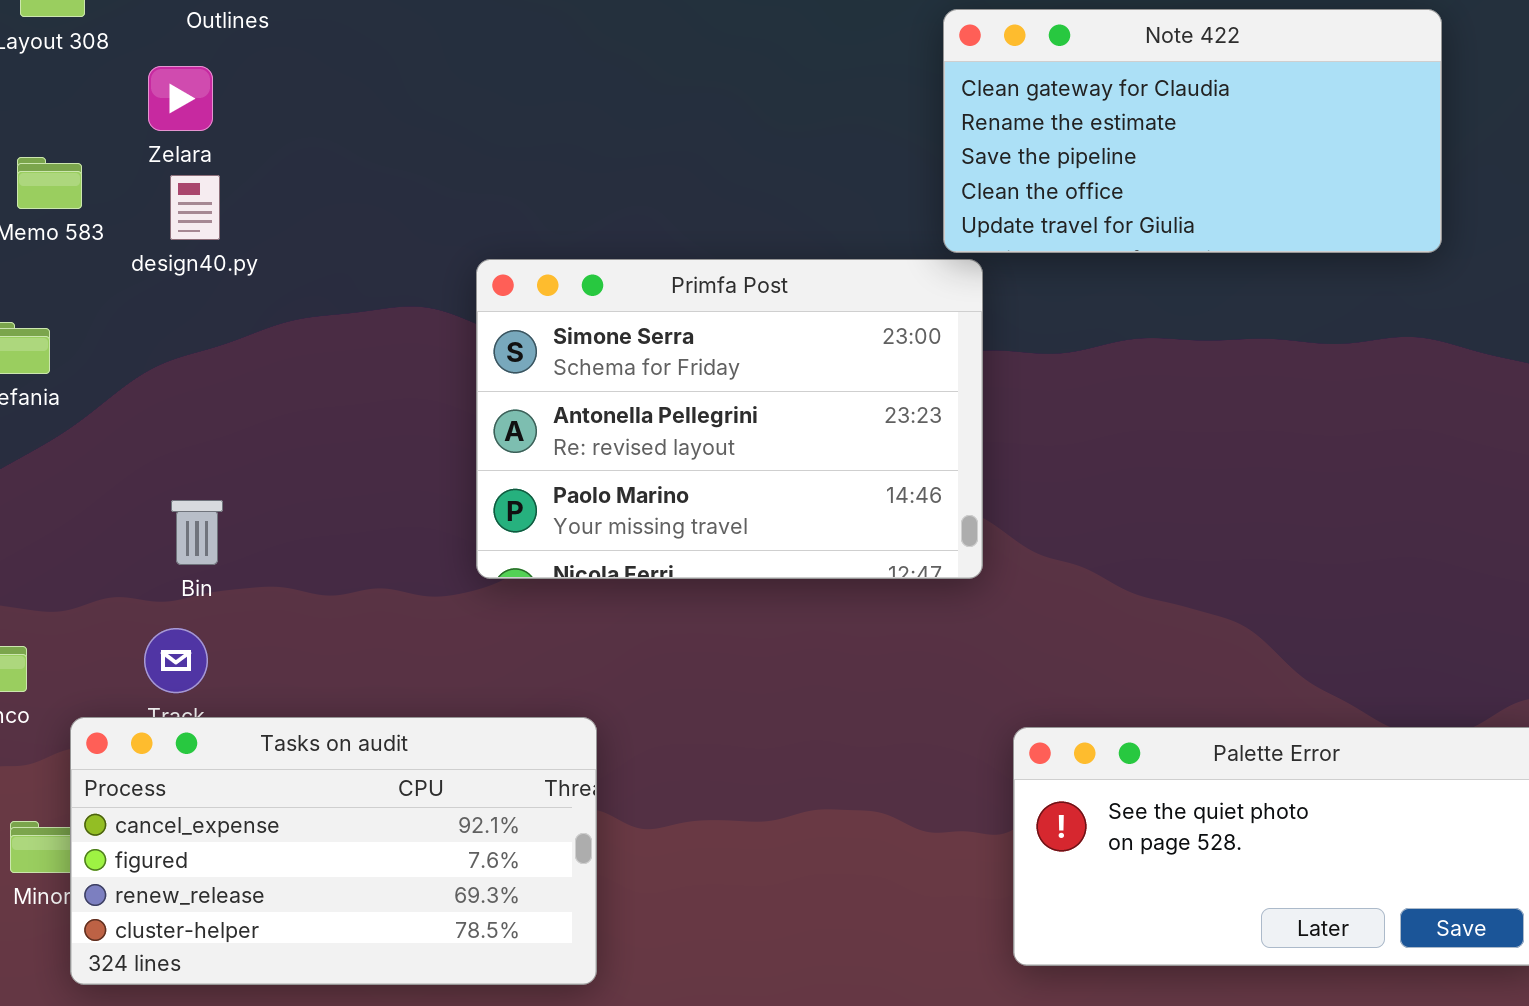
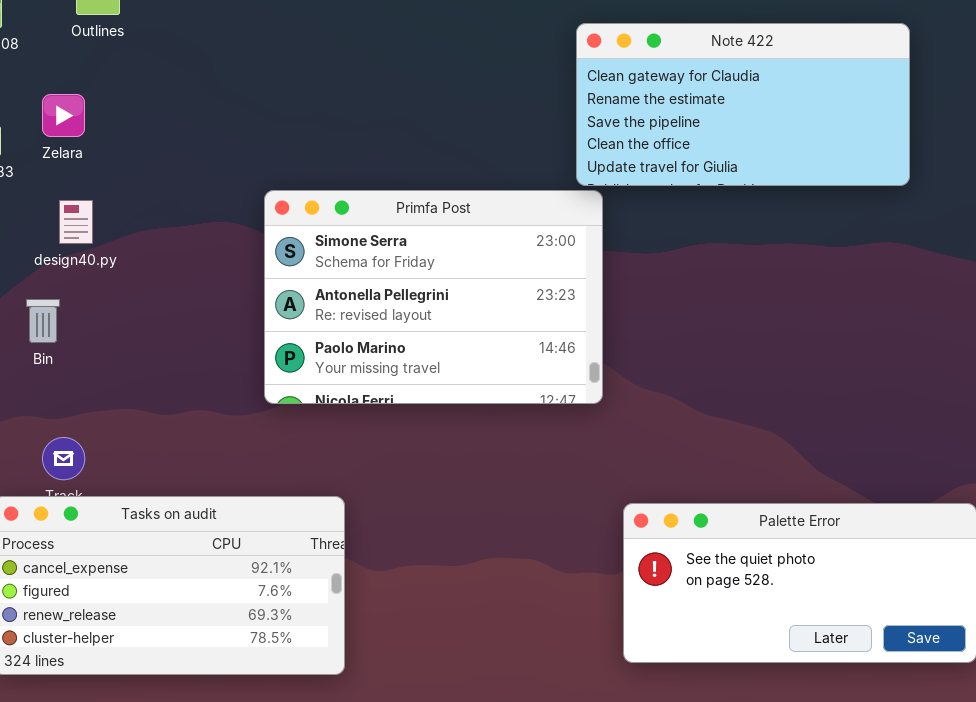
Zelara: [148,66,213,131] -> [42,94,85,137], moved
design40.py: [170,175,220,240] -> [59,200,93,244], moved
Bin: [171,500,223,565] -> [26,299,60,343], moved

